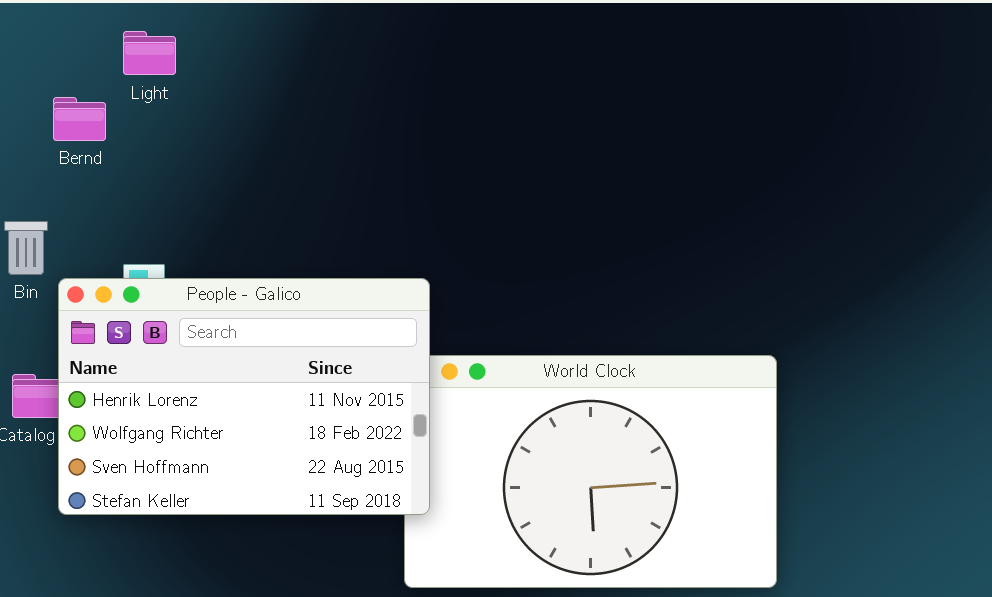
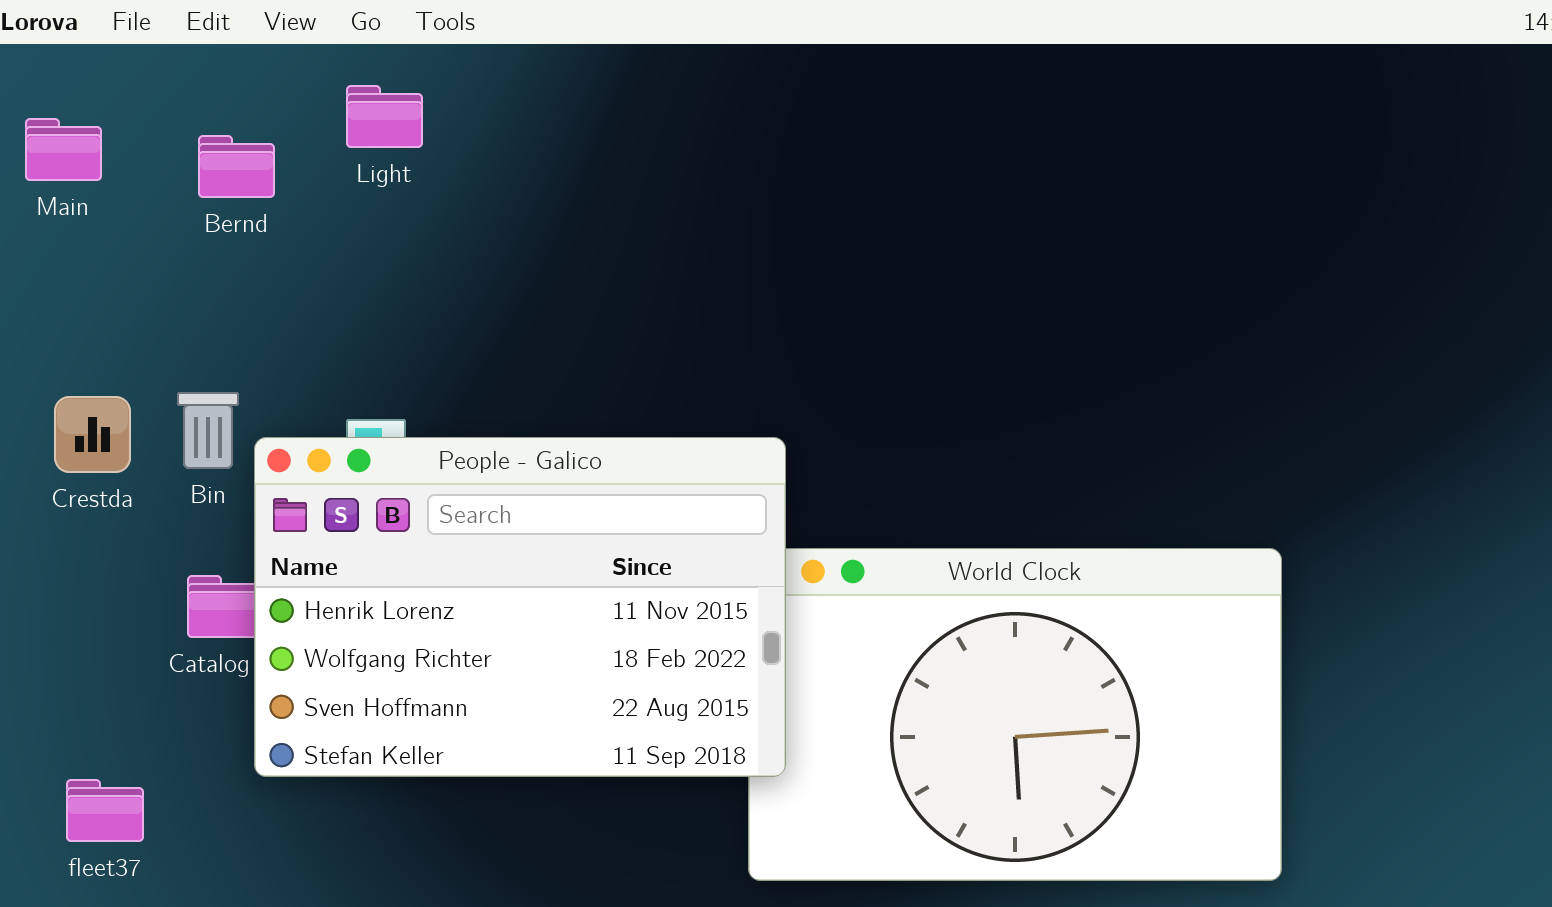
Bernd: [53,97,106,141] -> [198,135,275,198], moved
Bin: [4,221,48,275] -> [177,392,239,469], moved

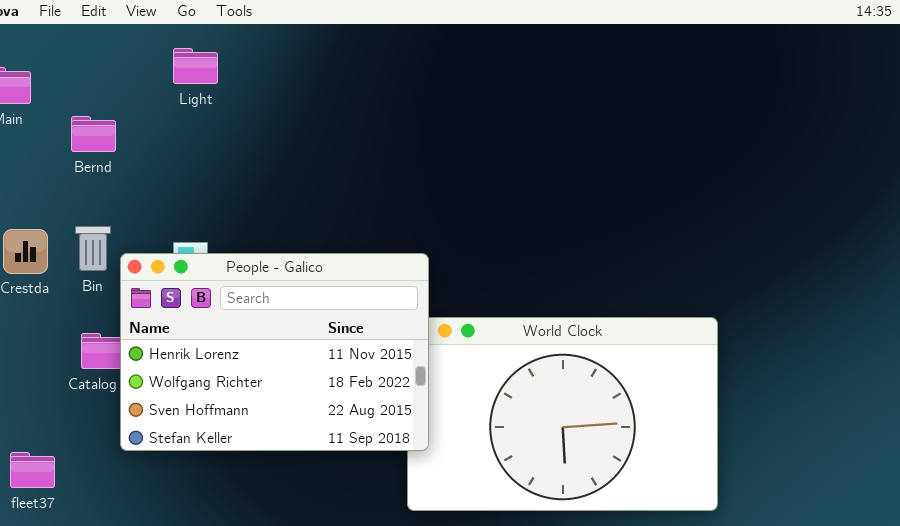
Bernd: [198,135,275,198] -> [71,116,116,152], moved

